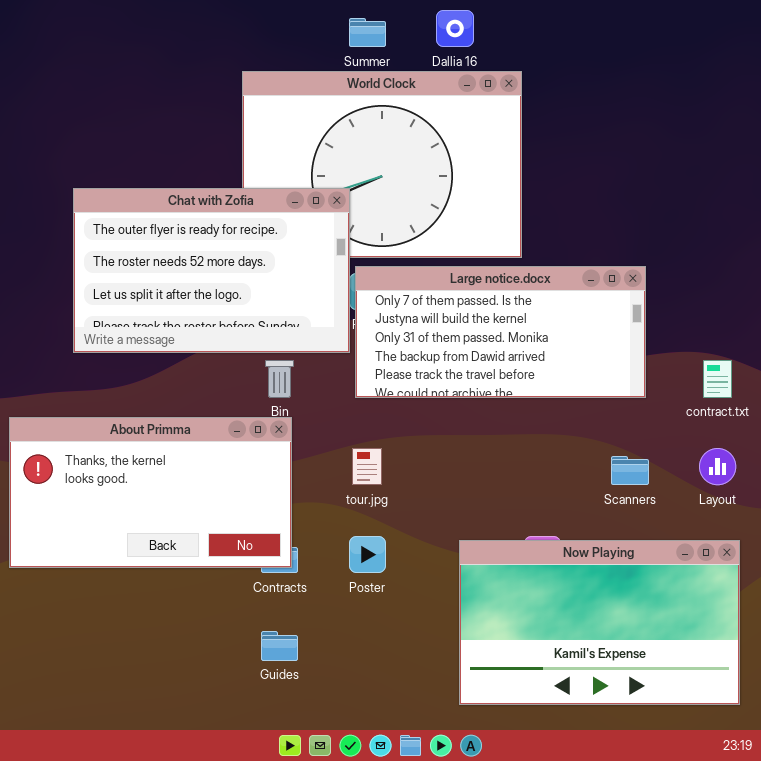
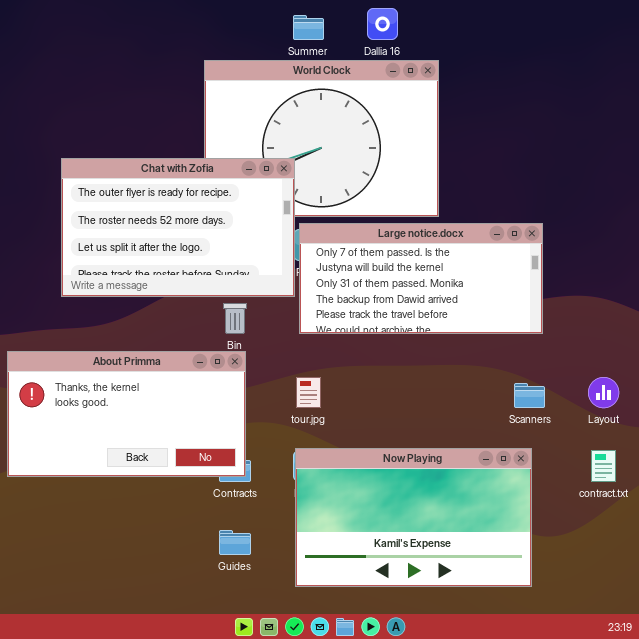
contract.txt: [703,360,732,398] -> [591,450,616,482], moved
Now Playing: [459,540,740,705] -> [295,448,532,587], moved

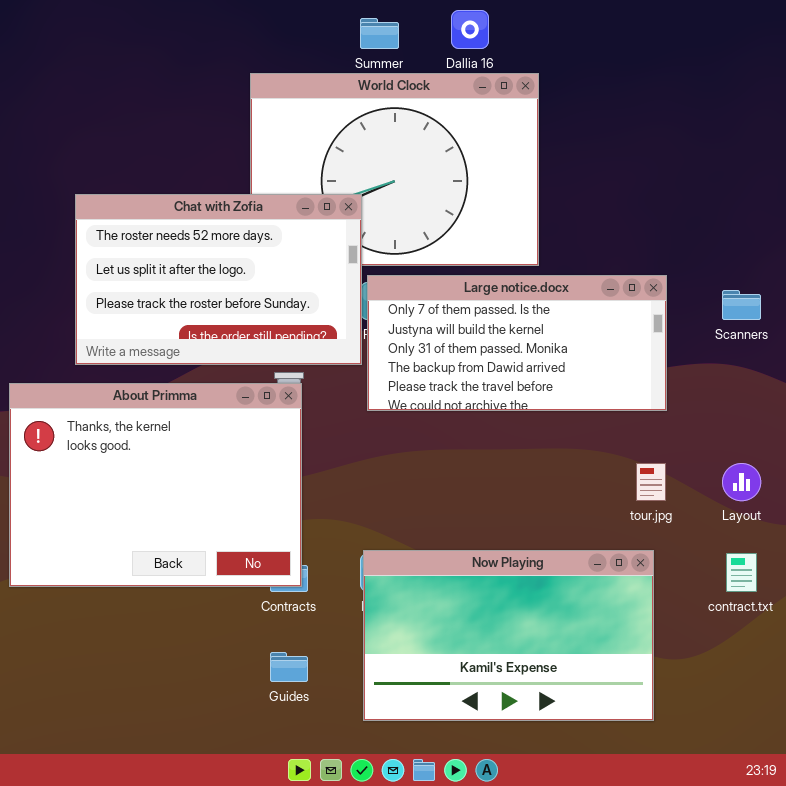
Chat with Zofia: [61,158,295,297] -> [75,194,362,365], scrolled down 1 row
About Primma: [7,351,246,477] -> [9,383,302,587], resized
tour.jpg: [296,377,321,408] -> [636,463,666,501], moved
Scanners: [514,383,545,408] -> [722,290,761,320], moved

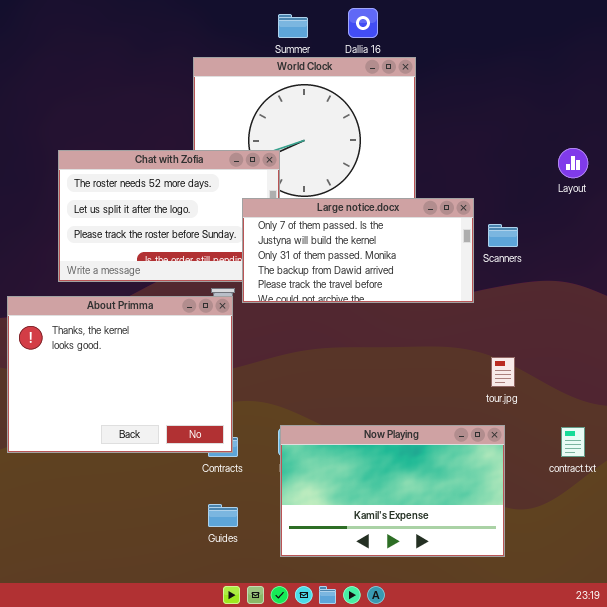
Large notice.docx: [367,275,667,411] -> [242,198,474,303], moved
Scanners: [722,290,761,320] -> [488,224,518,247], moved
Layout: [722,463,761,501] -> [558,148,588,178], moved

